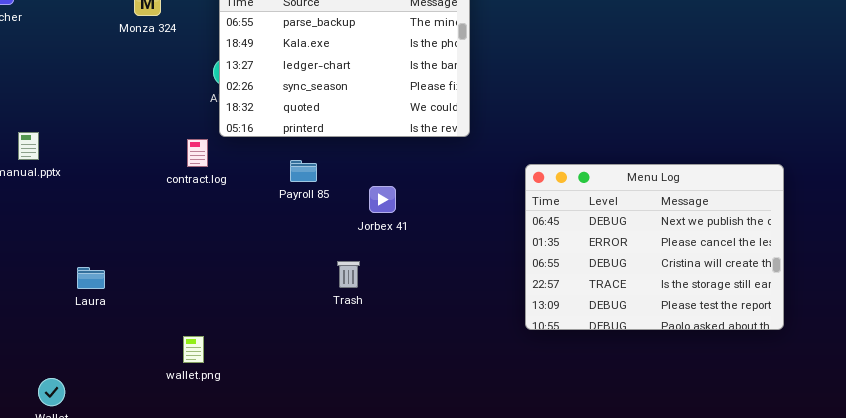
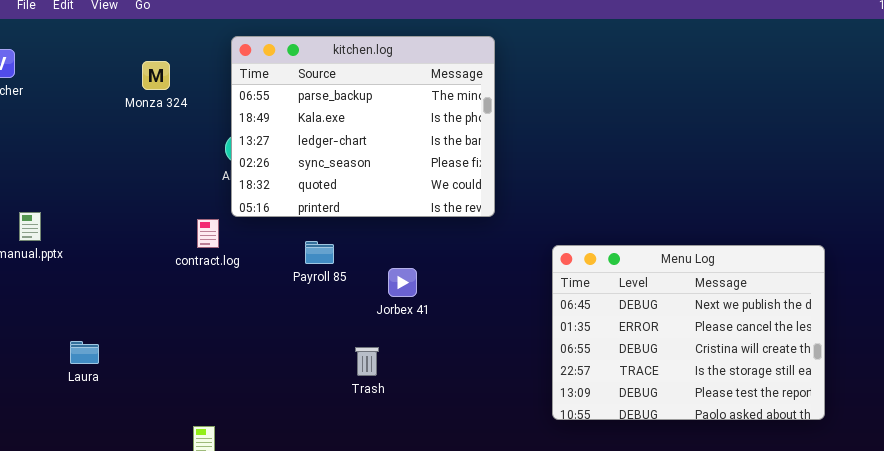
Laura: [77,267,105,289] -> [70,341,99,364], moved

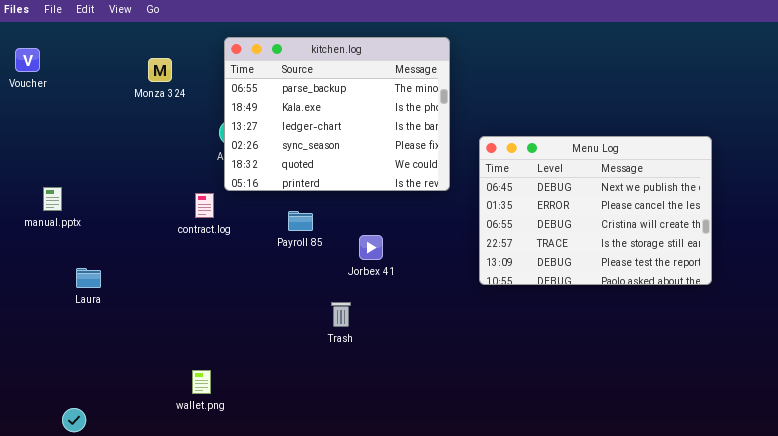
Menu Log: [552,245,825,420] -> [479,136,712,285], moved
Laura: [70,341,99,364] -> [76,268,101,288], moved

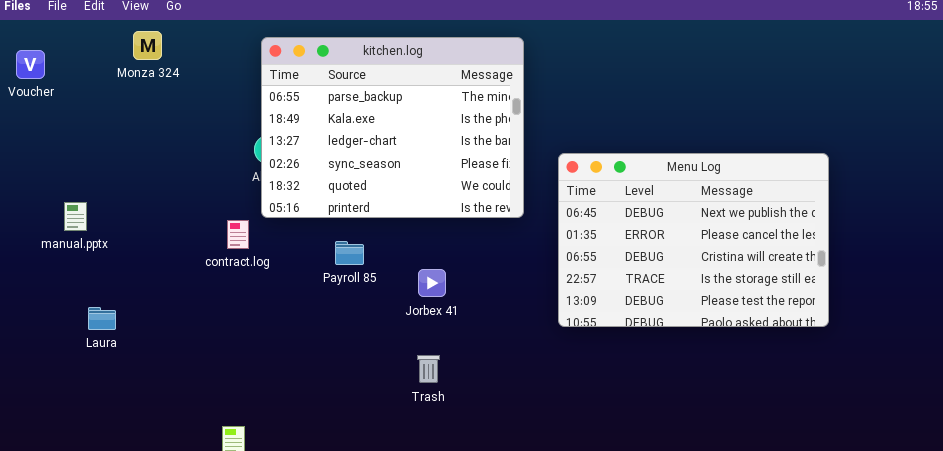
Monza 324: [148,58,172,82] -> [133,31,162,60], moved
manual.pptx: [43,187,62,211] -> [64,202,87,231], moved
Trash: [331,302,351,327] -> [417,355,440,383], moved

